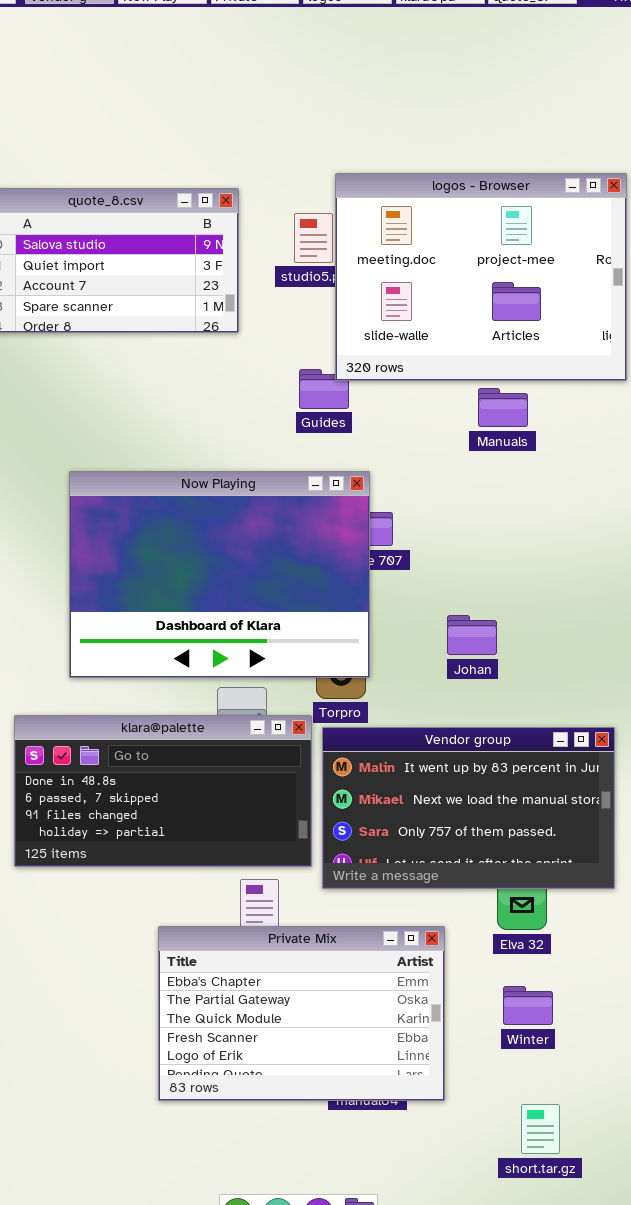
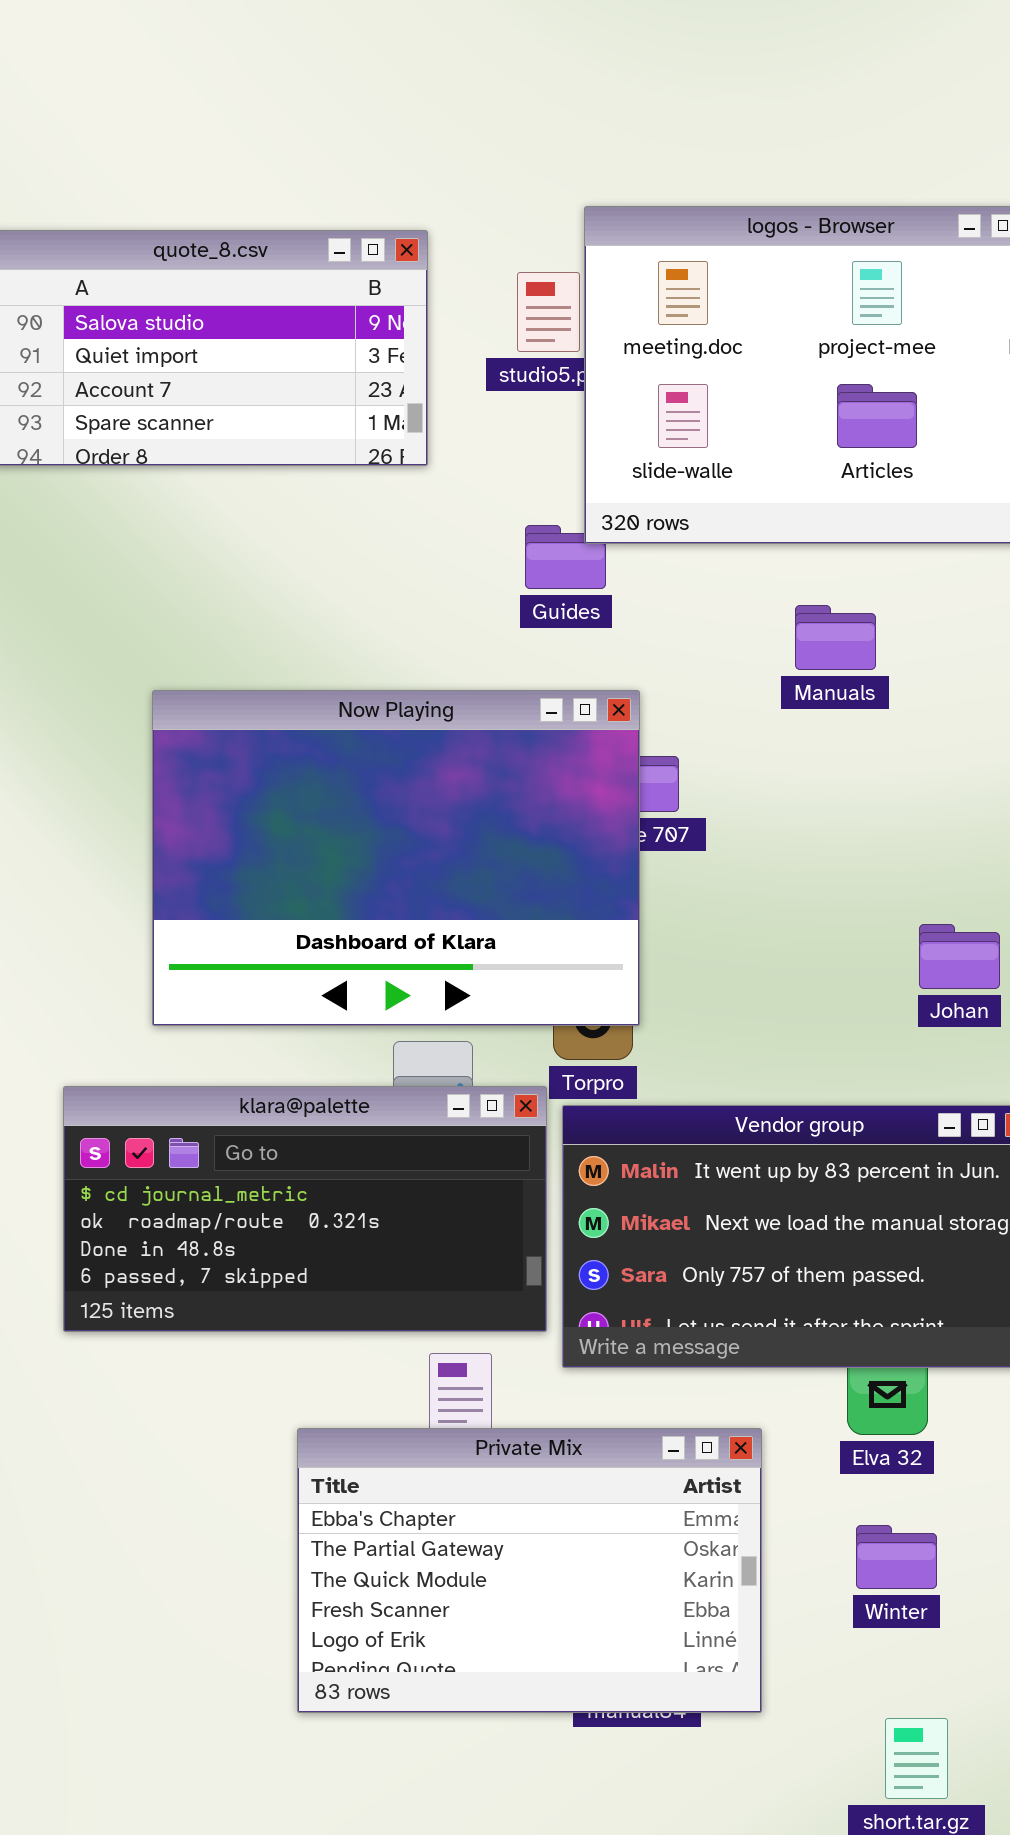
Manuals: [478,388,528,427] -> [795,605,876,670], moved
Johan: [447,615,497,655] -> [919,924,1000,989], moved
klara@palette: [14,715,312,867] -> [63,1086,547,1332], scrolled up 2 rows

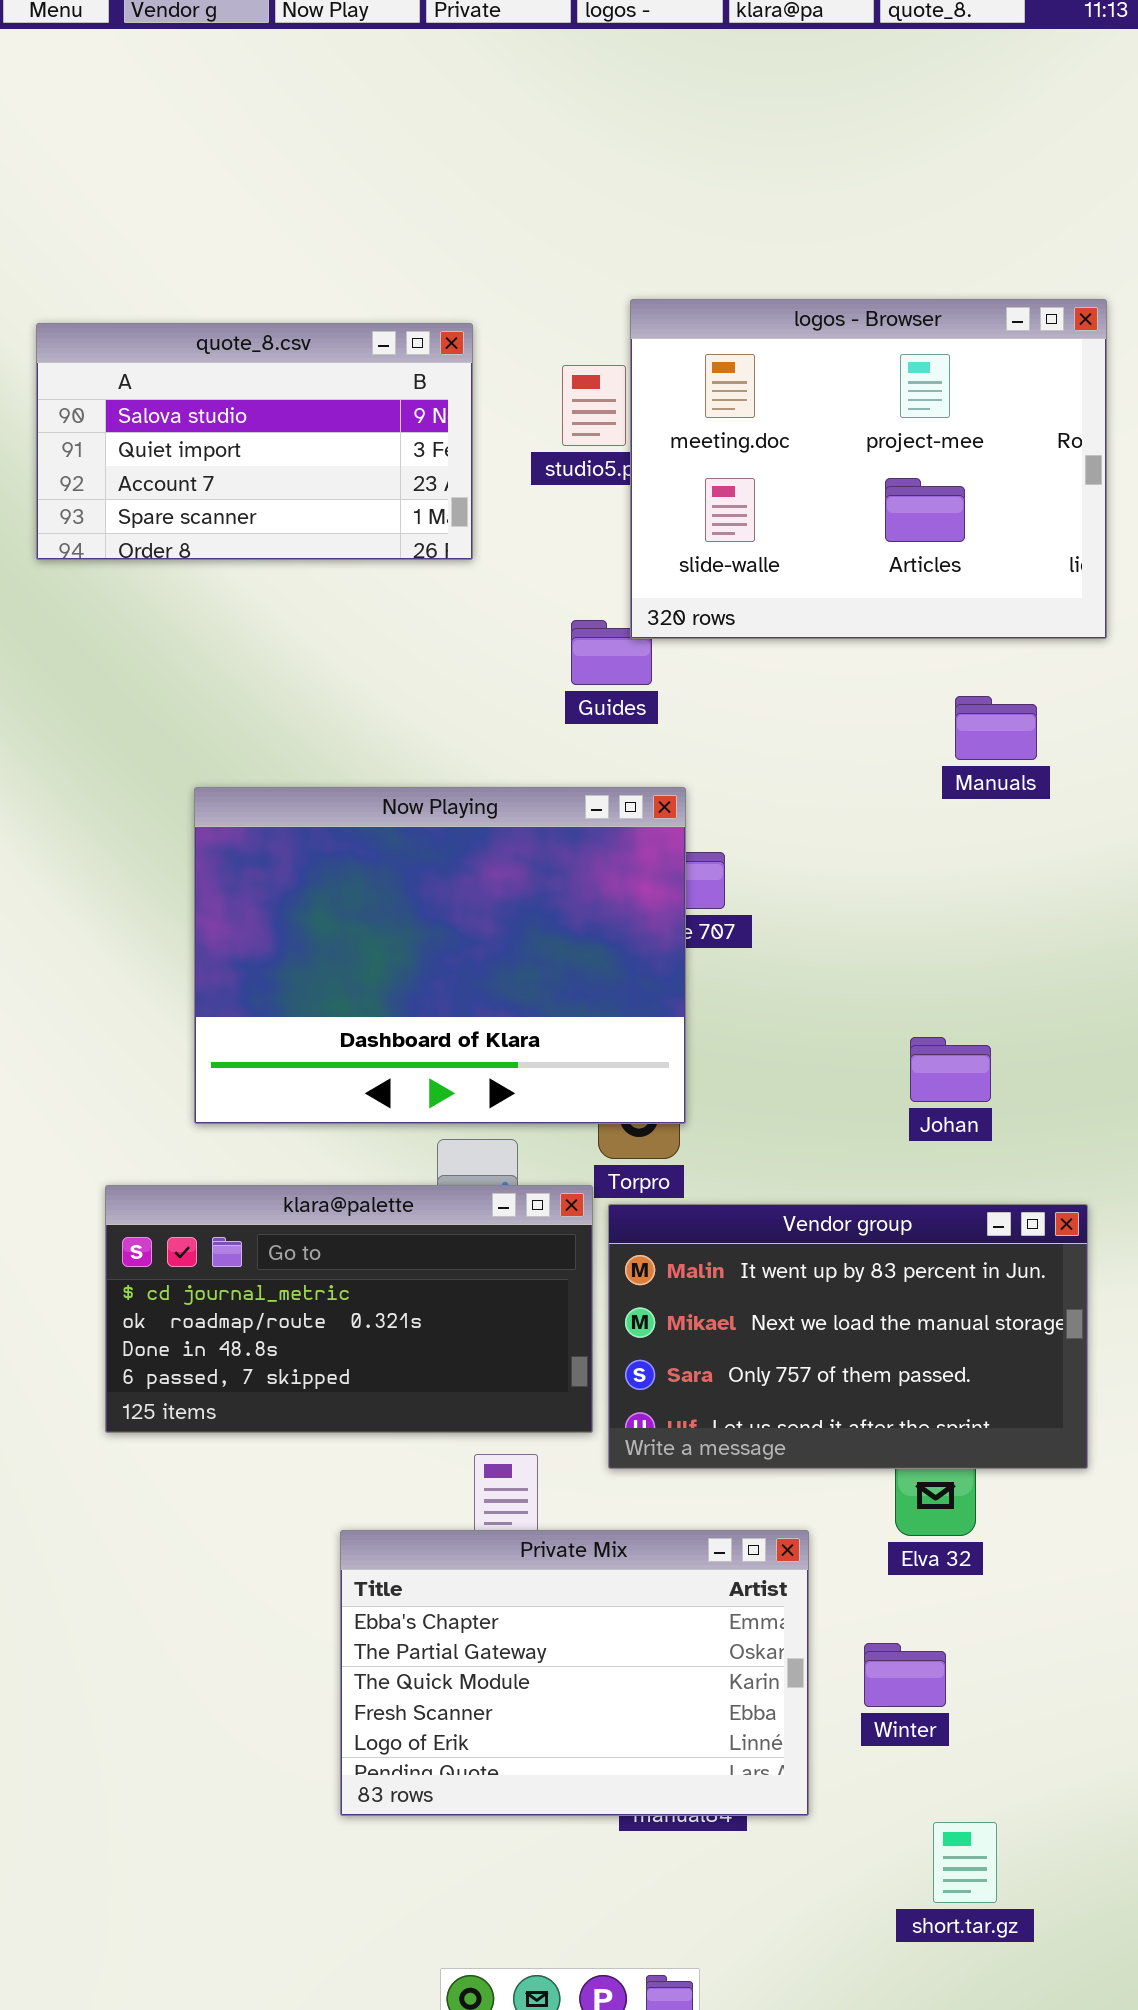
Manuals: [795,605,876,670] -> [955,696,1037,760], moved
Johan: [919,924,1000,989] -> [910,1037,991,1102], moved
Winter: [856,1525,937,1589] -> [864,1643,946,1707], moved

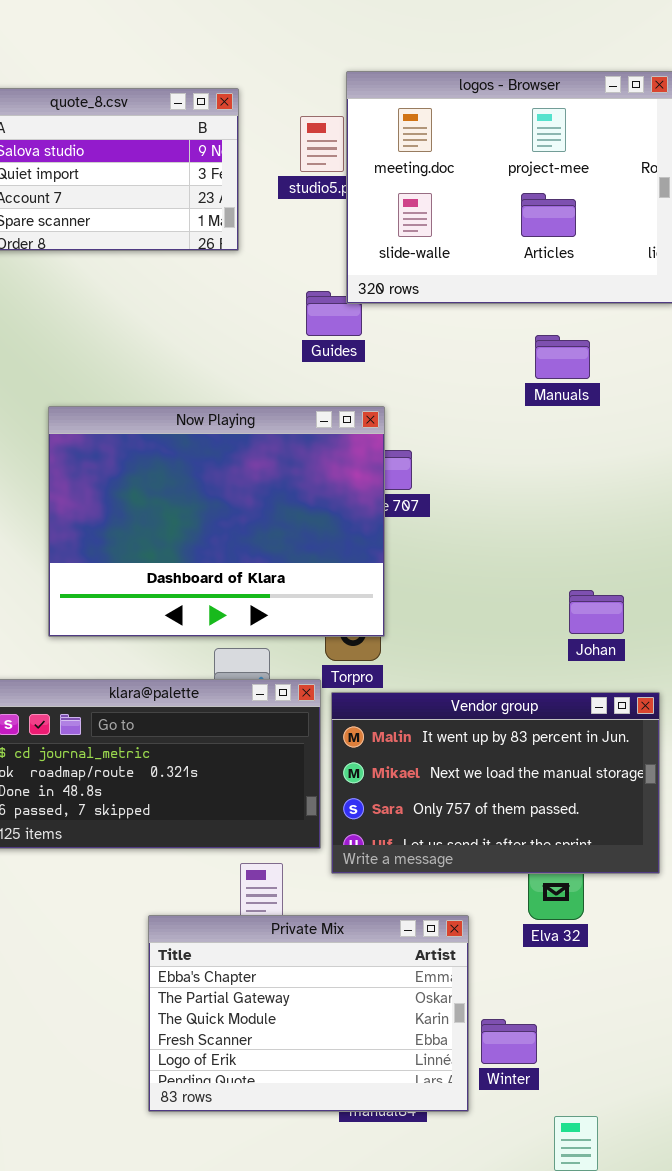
Manuals: [955,696,1037,760] -> [535,335,590,379], moved
Johan: [910,1037,991,1102] -> [569,590,624,634], moved
Winter: [864,1643,946,1707] -> [481,1019,537,1064], moved

